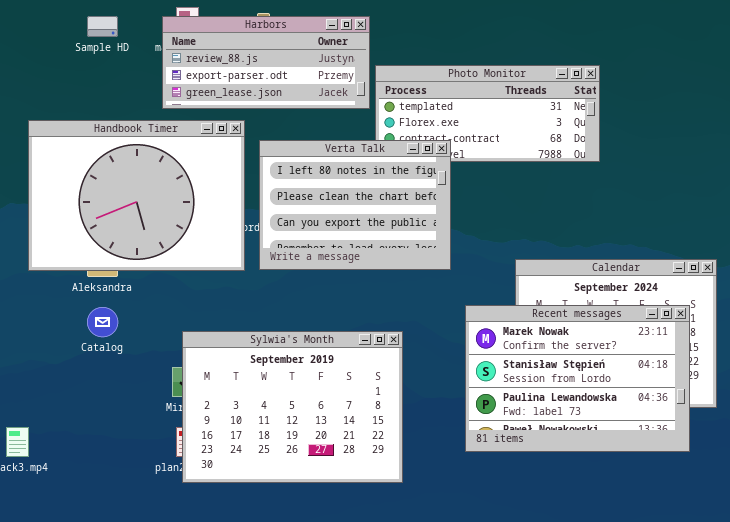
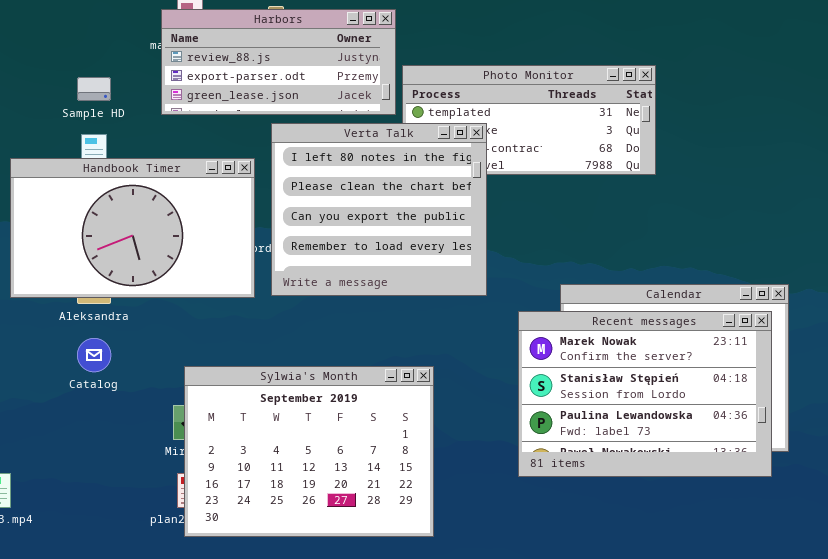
Sample HD: [87,16,118,37] -> [77,77,111,101], moved
Handbook Timer: [28,120,245,271] -> [10,158,255,298], resized
Verta Talk: [259,140,451,270] -> [271,123,487,296], resized
Recent messages: [465,305,690,452] -> [518,311,772,477], moved

